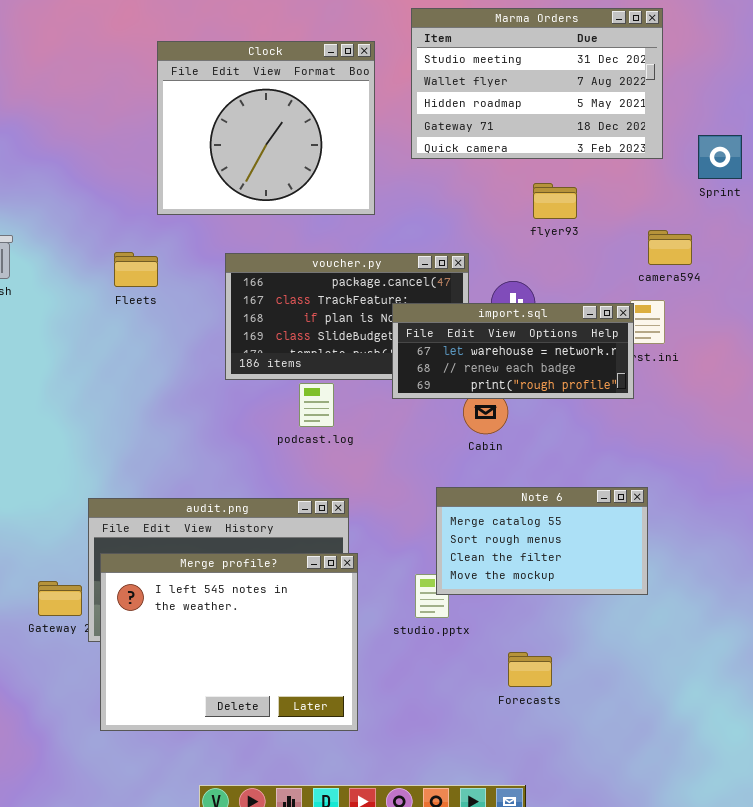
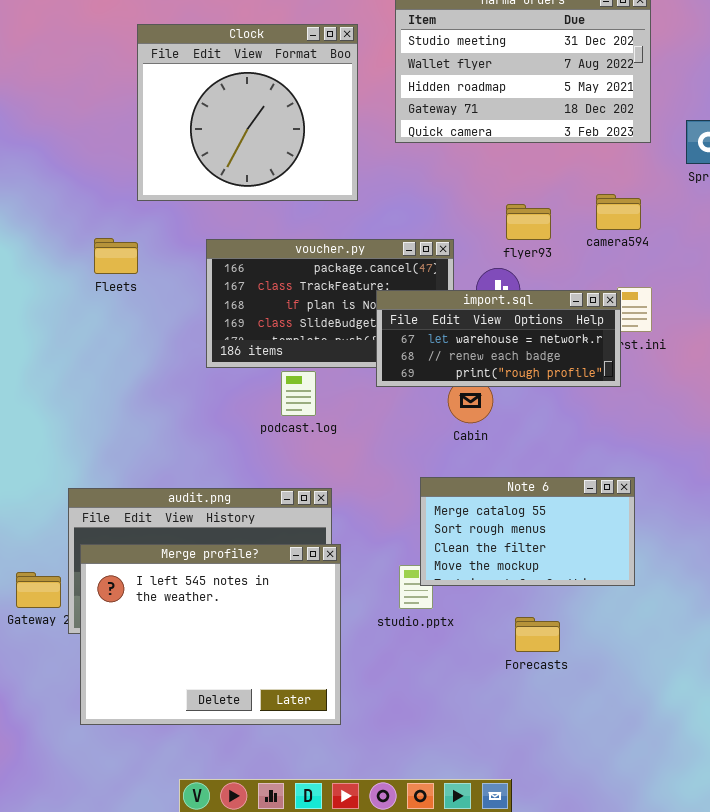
flyer93: [533,183,577,219] -> [506,204,551,240], moved
camera594: [648,230,692,265] -> [596,194,641,230], moved
Forecasts: [508,652,552,687] -> [515,617,560,652], moved

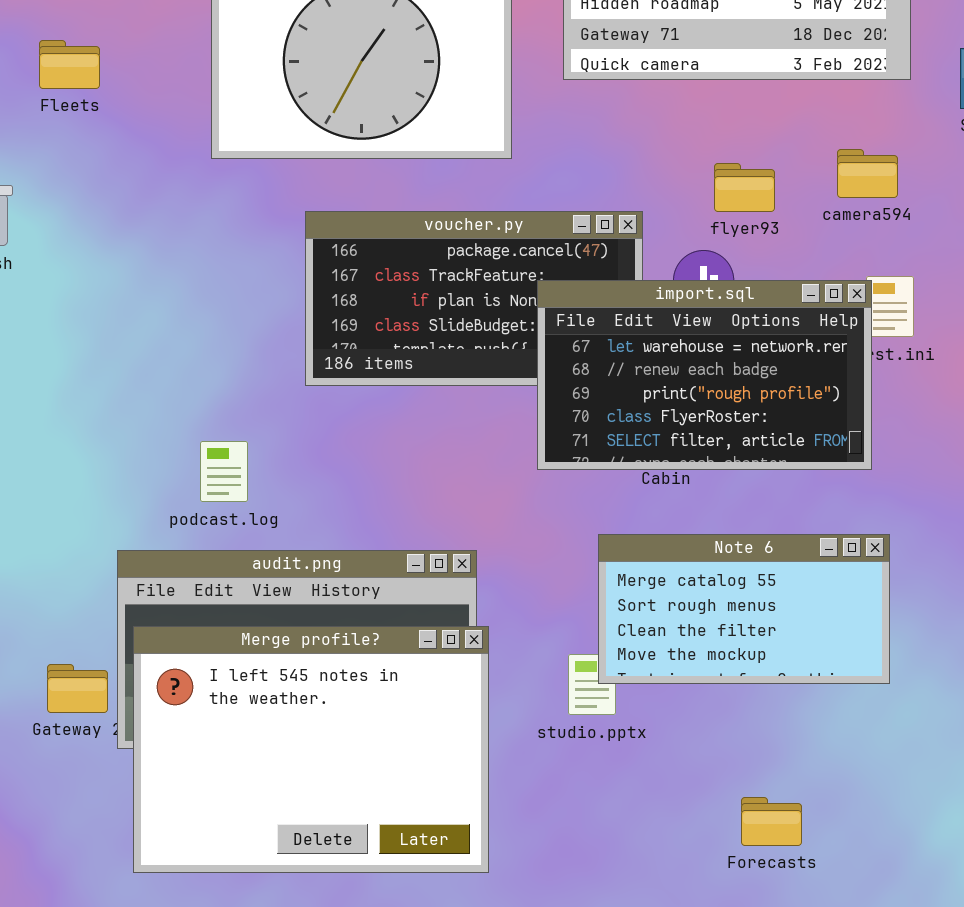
Fleets: [94,238,138,274] -> [39,40,100,89], moved
import.sql: [376,290,621,387] -> [537,280,872,470], resized
podcast.log: [281,371,316,416] -> [200,441,248,502], moved
Forecasts: [515,617,560,652] -> [741,797,802,846], moved

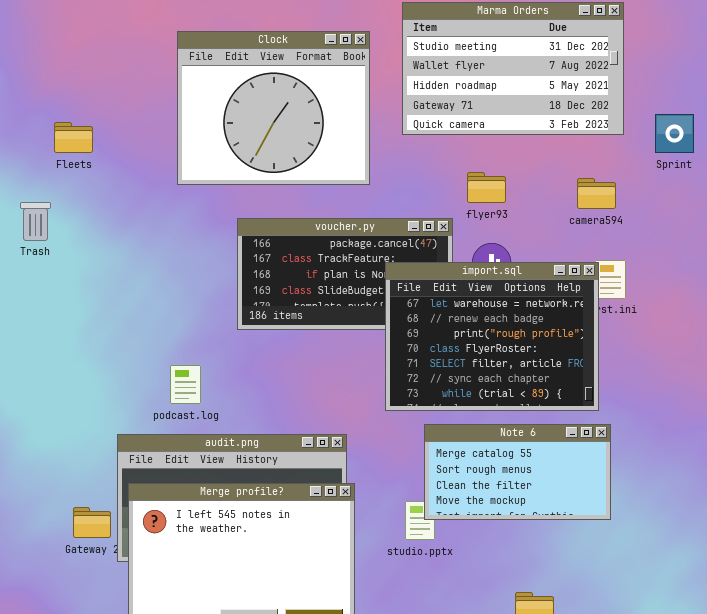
Fleets: [39,40,100,89] -> [54,122,93,153], moved
flyer93: [714,163,775,212] -> [467,172,506,203], moved
import.sql: [537,280,872,470] -> [385,262,599,411], resized

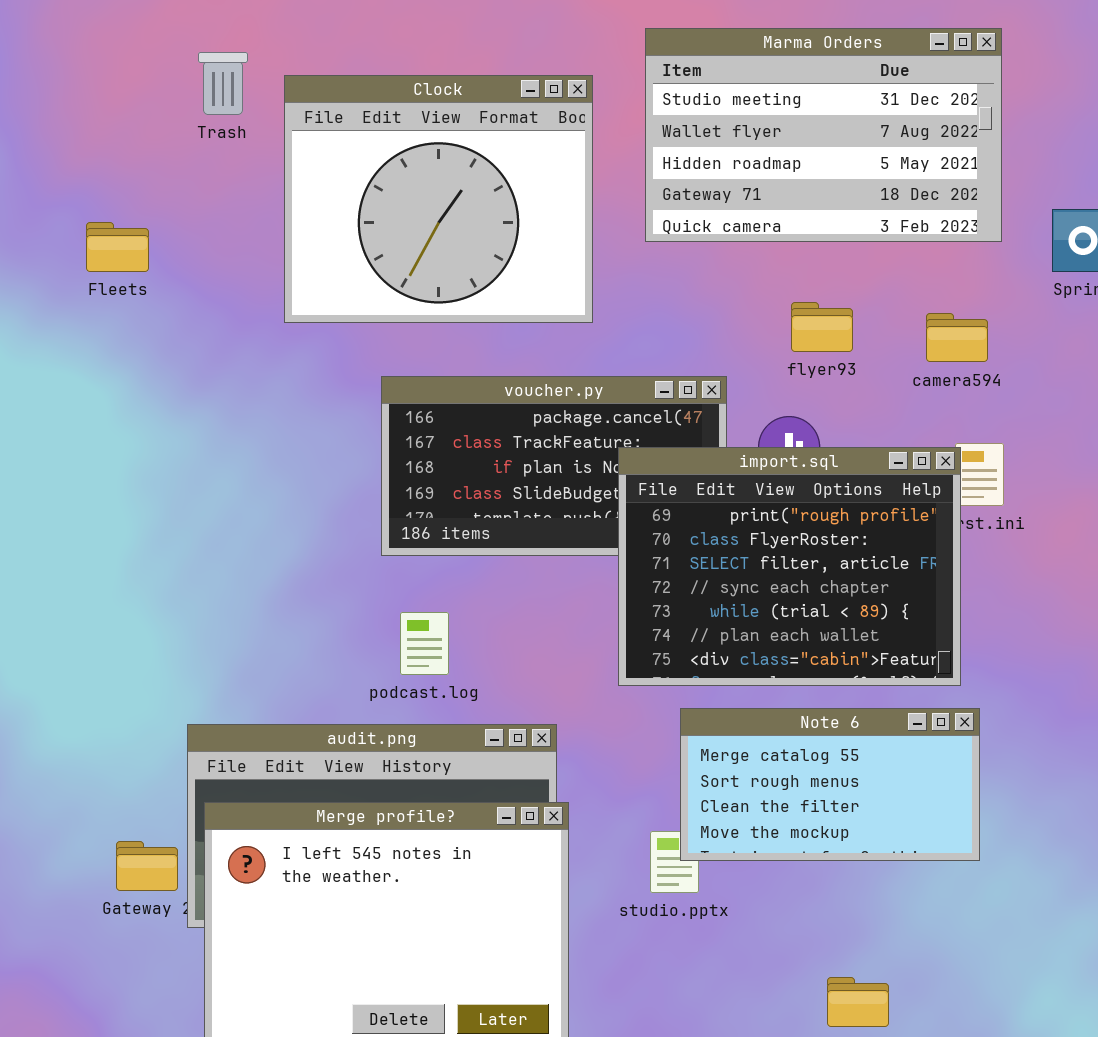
flyer93: [467,172,506,203] -> [791,302,853,352], moved
Trash: [20,202,51,241] -> [198,52,248,115], moved
import.sql: [385,262,599,411] -> [618,447,961,686], scrolled down 2 rows
podcast.log: [170,365,201,404] -> [400,612,449,675], moved

